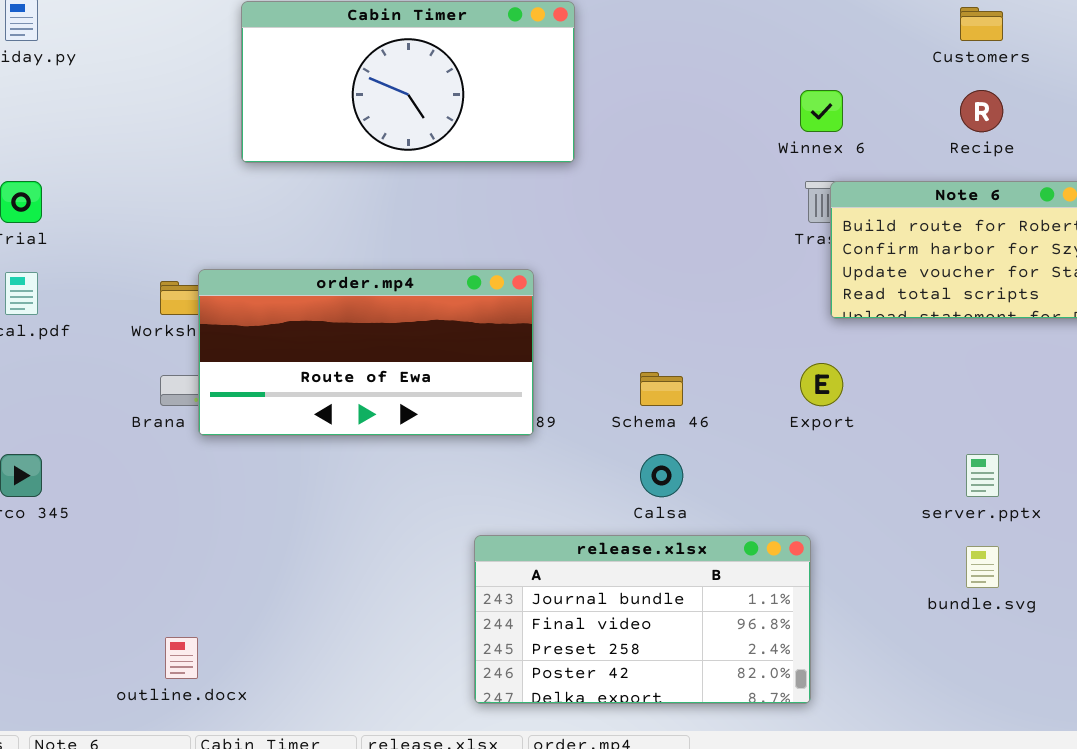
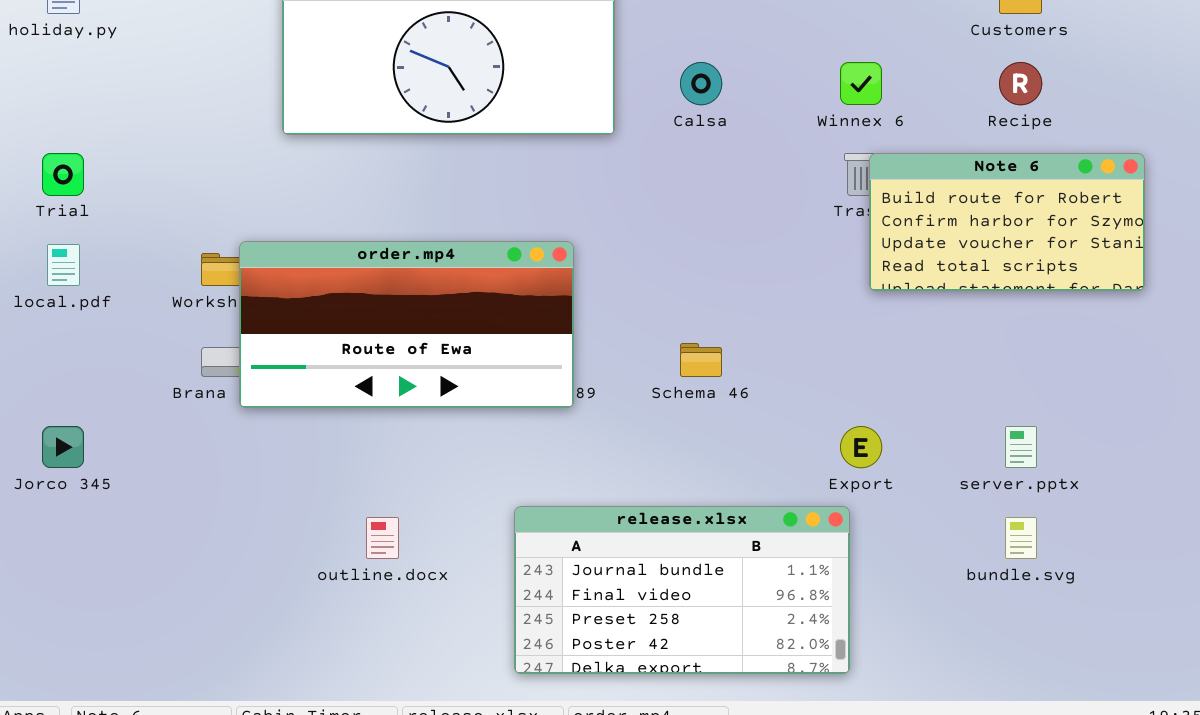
Export: [800,363,843,406] -> [840,426,882,468], moved
Calsa: [640,454,683,497] -> [680,62,722,105], moved
outline.docx: [165,637,198,679] -> [366,517,399,559], moved

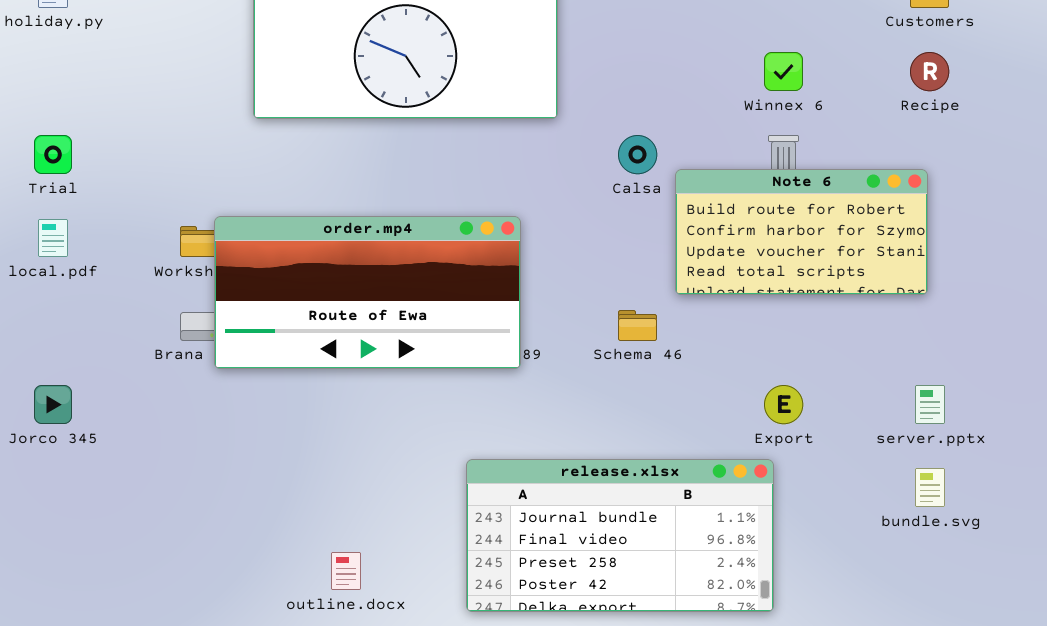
Calsa: [680,62,722,105] -> [618,135,657,174], moved
Note 6: [869,153,1145,291] -> [675,169,928,295], moved
outline.docx: [366,517,399,559] -> [331,552,361,590], moved

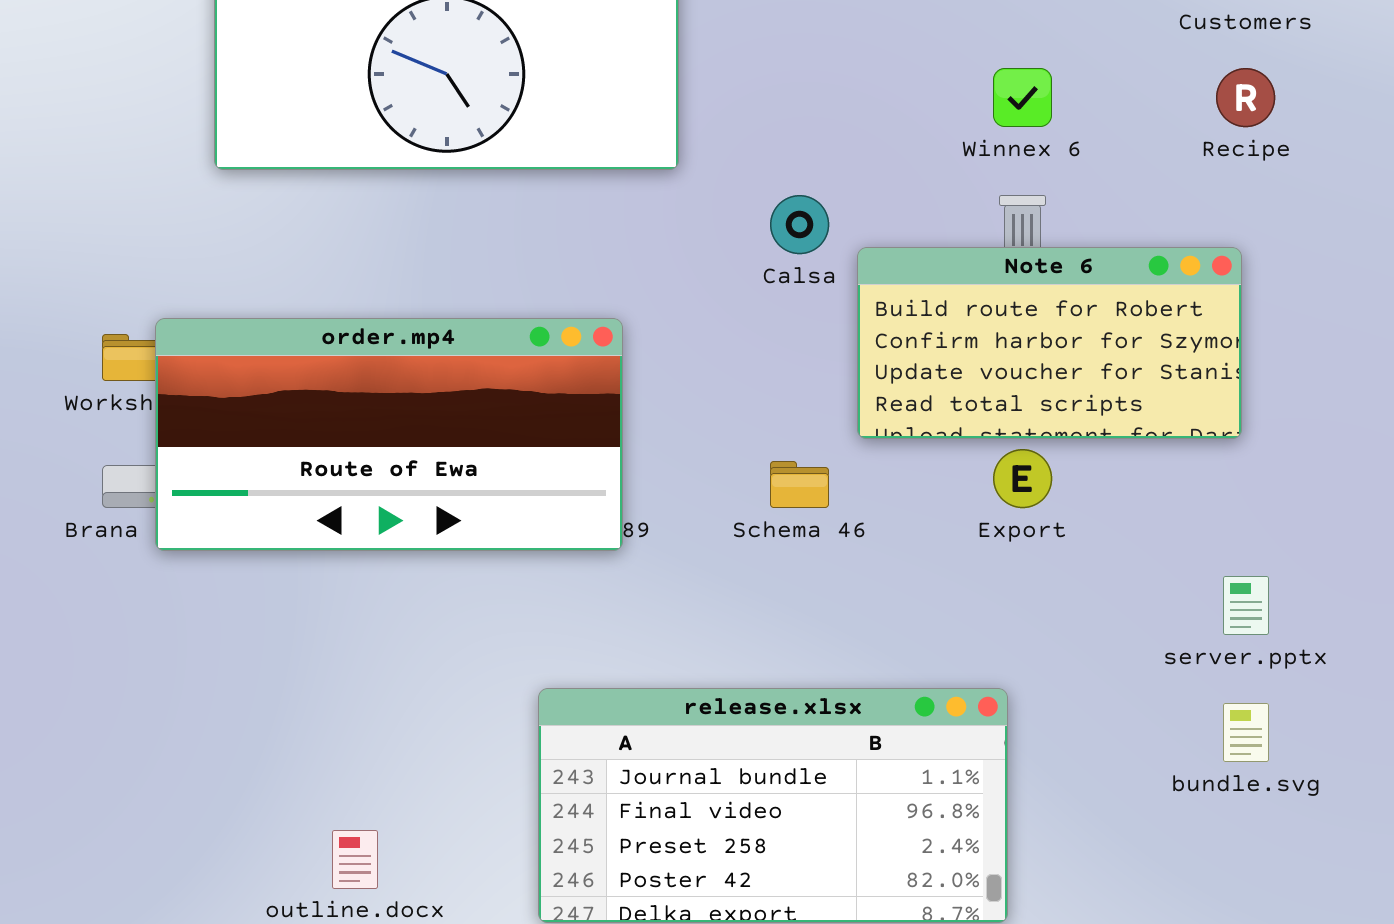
Export: [764,385,803,424] -> [993,449,1052,508], moved

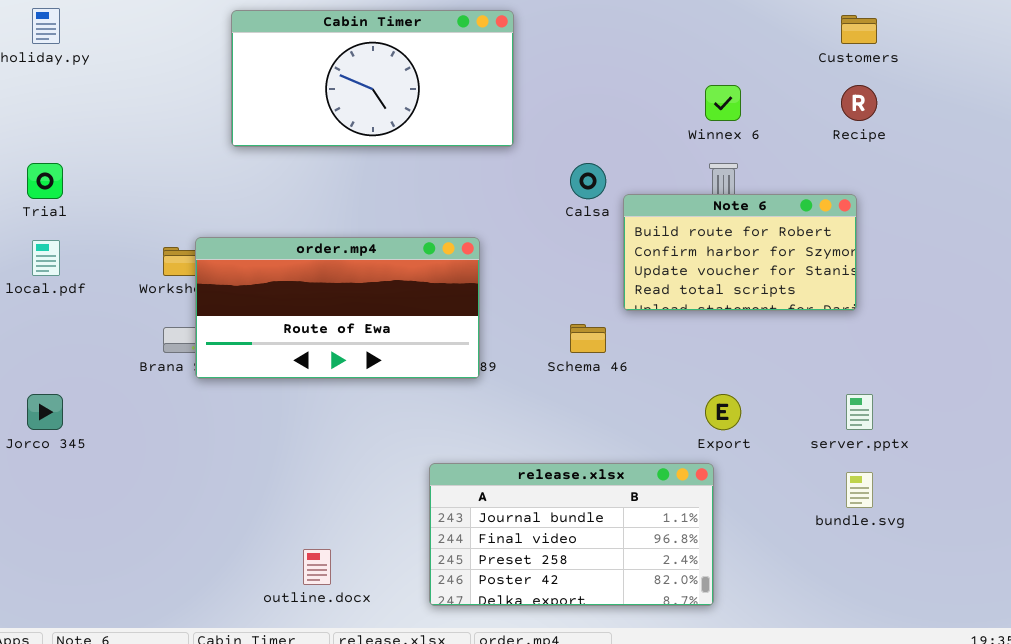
Export: [993,449,1052,508] -> [705,394,741,430], moved

